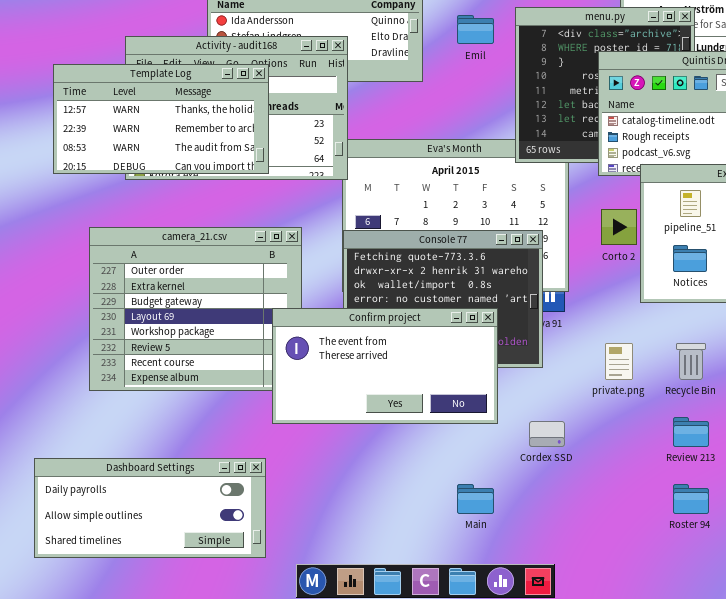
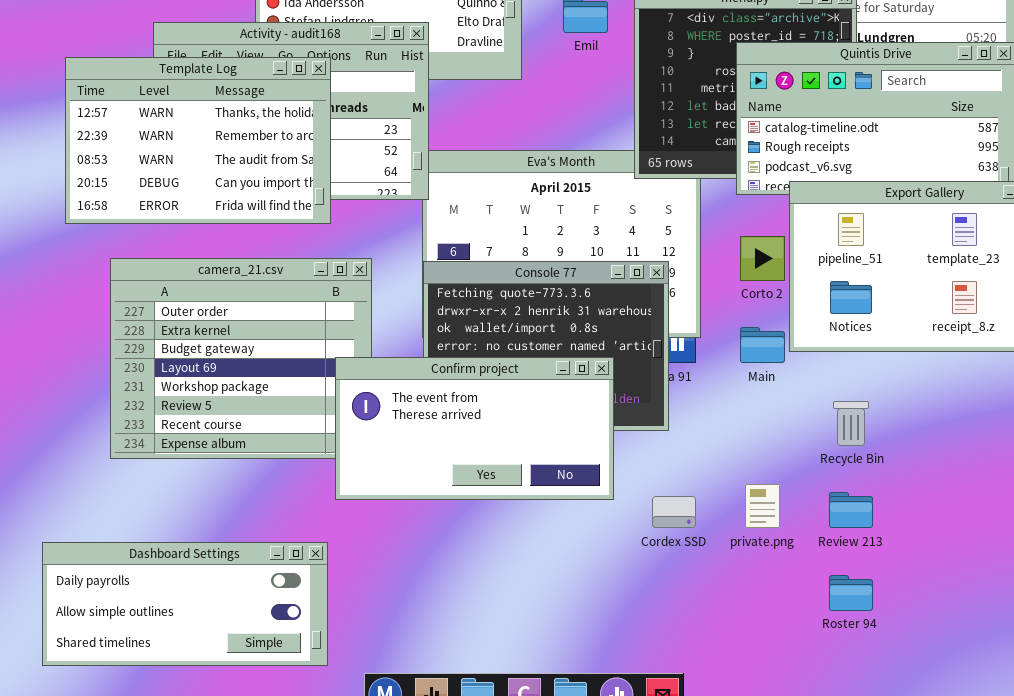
Template Log: [53,64,269,174] -> [65,57,331,224], resized
private.png: [605,343,633,380] -> [745,484,780,528], moved
Main: [457,484,494,514] -> [740,327,785,363], moved

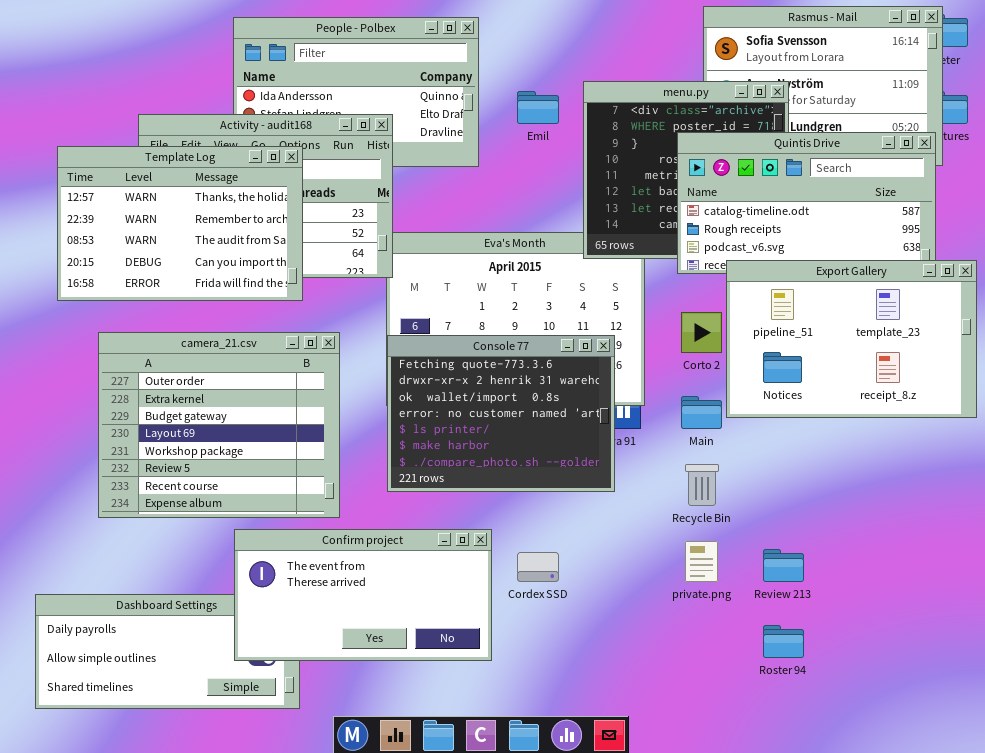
Confirm project: [335,357,614,500] -> [234,529,492,661], moved
Recycle Bin: [833,401,869,446] -> [685,464,719,506], moved
Cordex SSD: [652,496,696,528] -> [517,552,559,582], moved

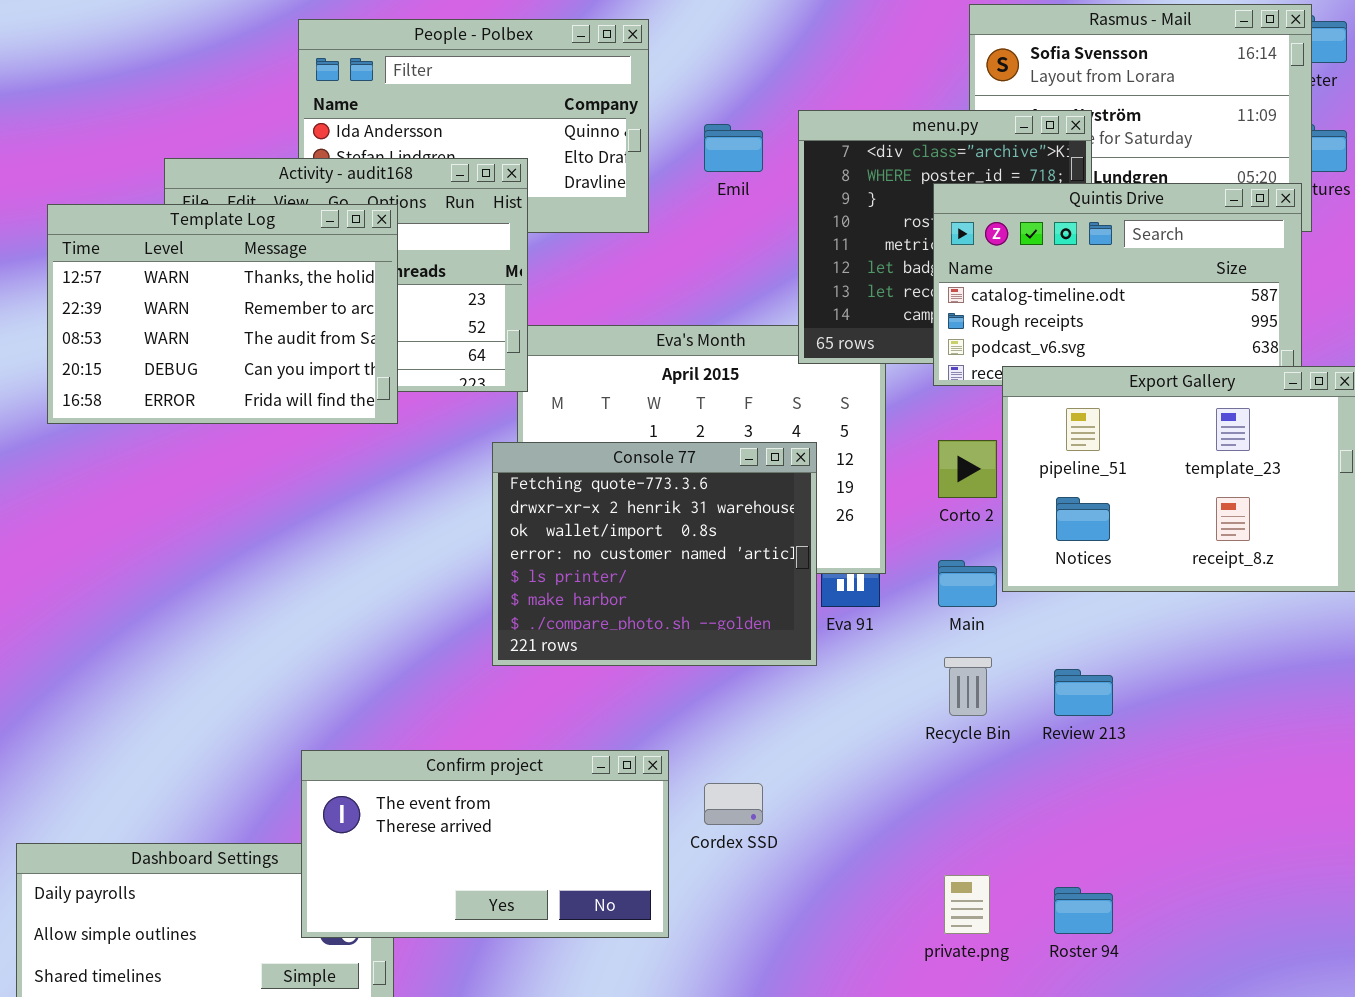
camera_21.csv: [98,332,340,518] -> none, closed
Console 77: [387,335,615,492] -> [492,442,817,666], moved
private.png: [685,541,718,582] -> [944,875,990,934], moved
Review 213: [763,549,804,582] -> [1054,669,1113,716], moved

